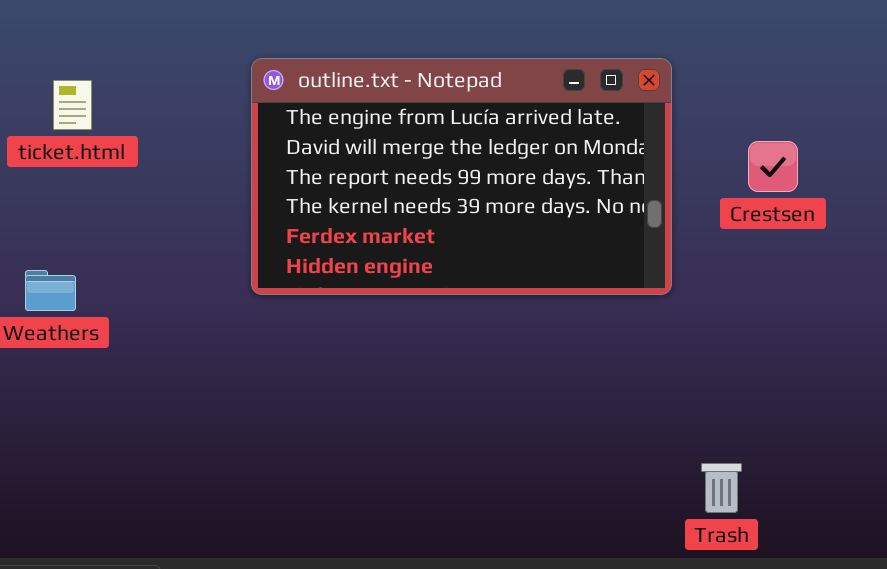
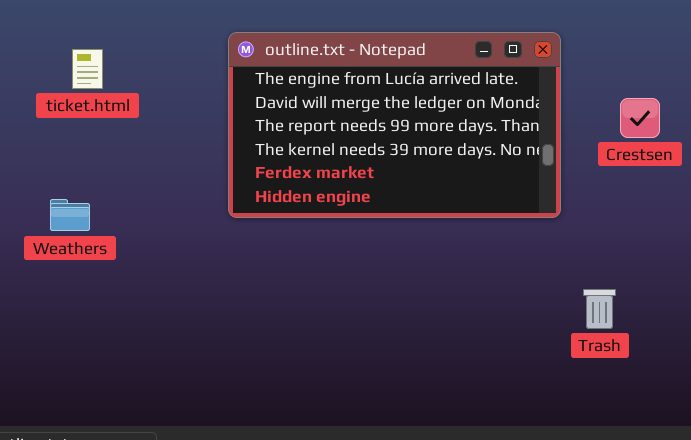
Trash: [701,463,742,513] -> [583,289,616,329], moved

